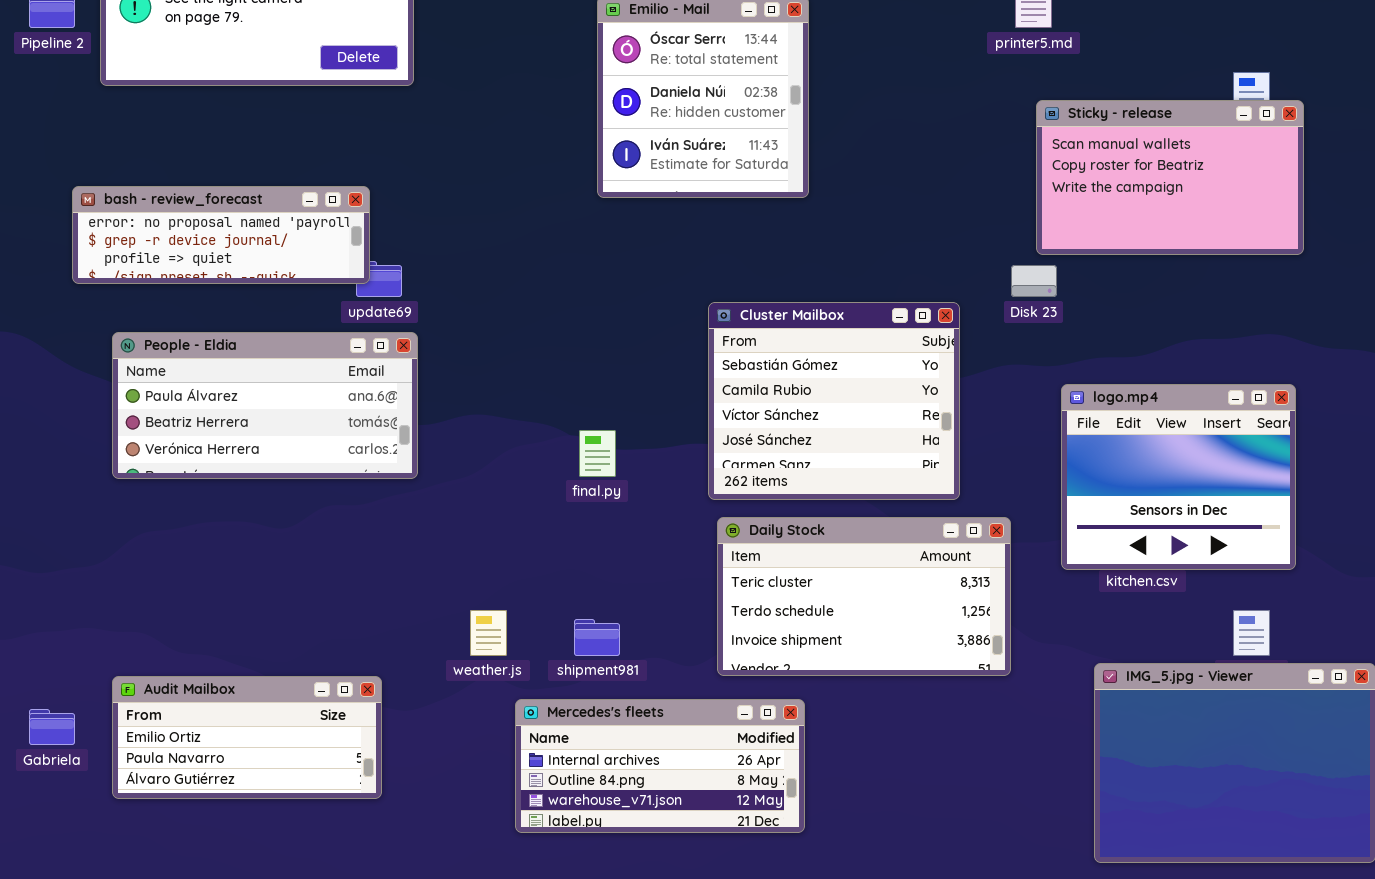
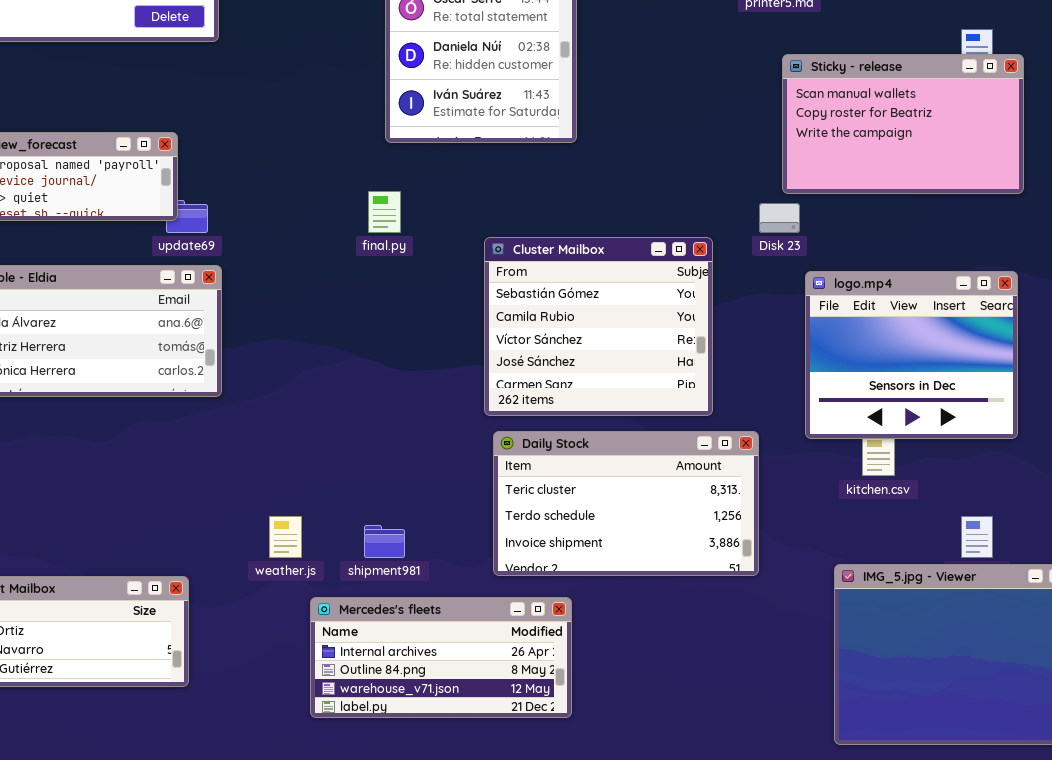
logo.mp4: [1061,384,1296,570] -> [805,271,1018,439], moved
final.py: [579,430,616,477] -> [368,191,401,233], moved

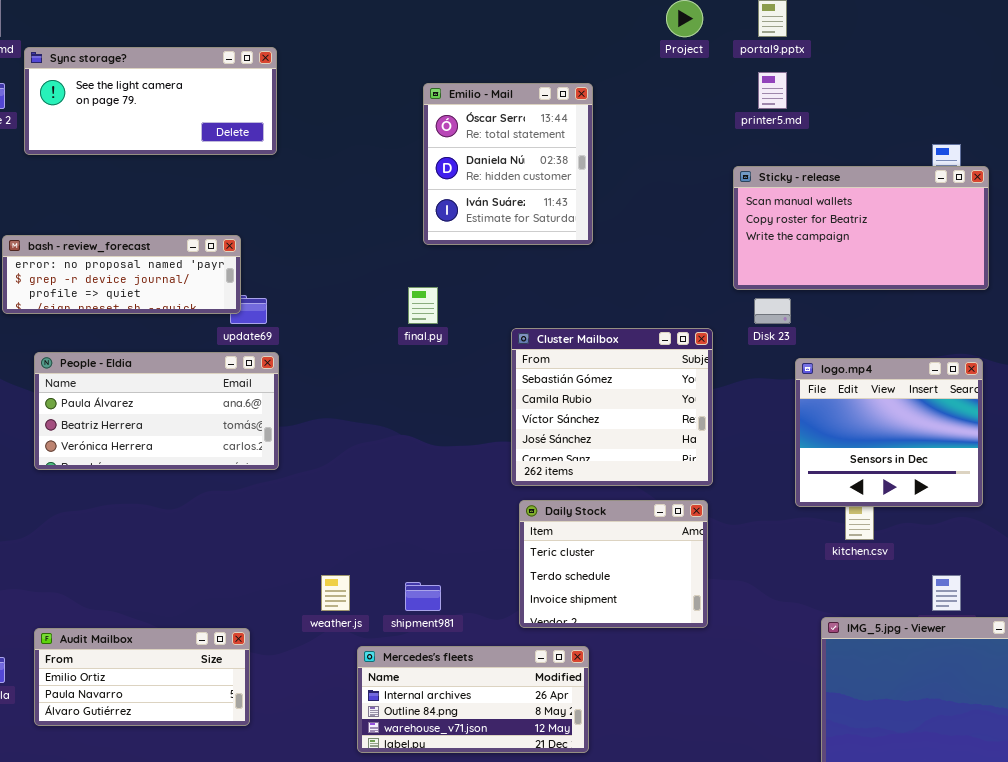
Sticky - release: [782,54,1024,194] -> [733,166,989,290], resized
Daily Stock: [493,431,759,576] -> [519,500,708,628], resized

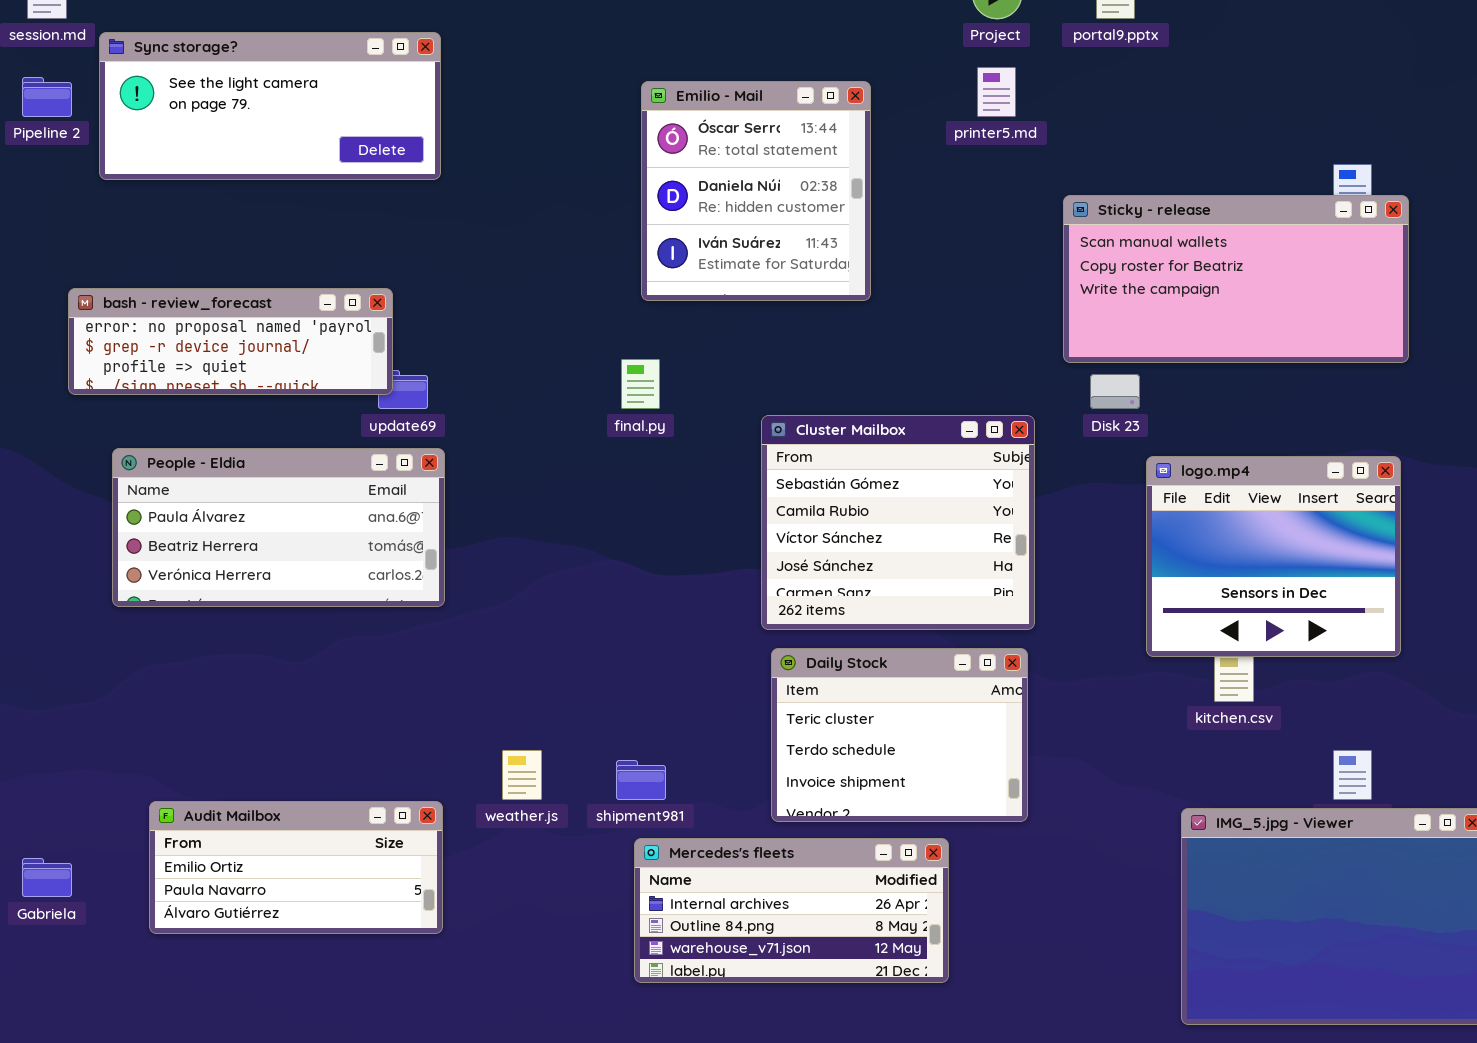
printer5.md: [758,72,787,109] -> [977,67,1016,117], moved
Audit Mailbox: [34,628,250,726] -> [149,801,443,934], moved
Mercedes's fleets: [357,646,589,753] -> [634,838,949,983], moved

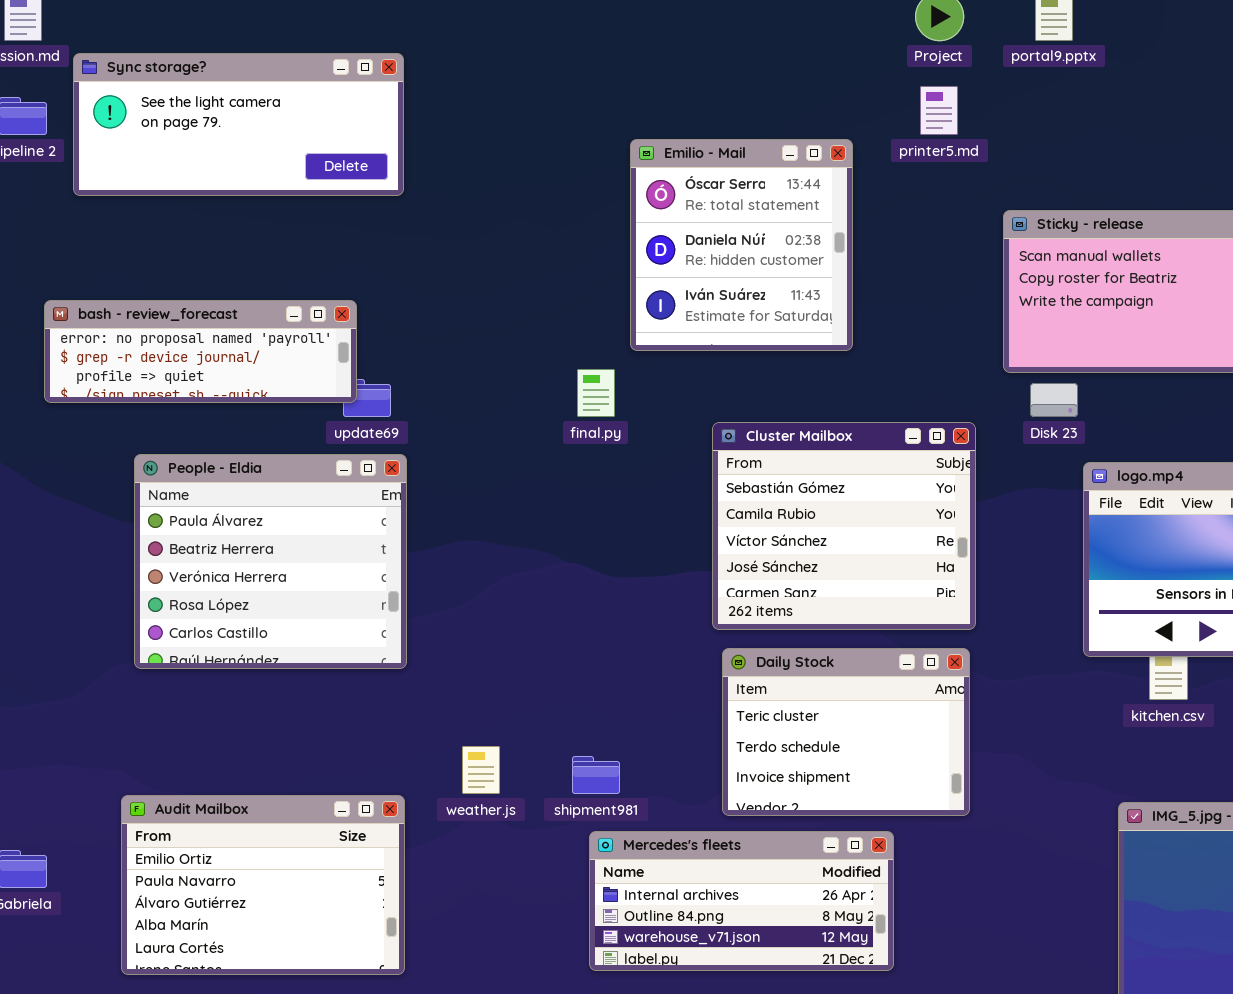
Emilio - Mail: [641,81,871,301] -> [630,139,853,351], moved
People - Eldia: [112,448,445,607] -> [134,454,407,669], resized
Audit Mailbox: [149,801,443,934] -> [121,795,405,975], resized

